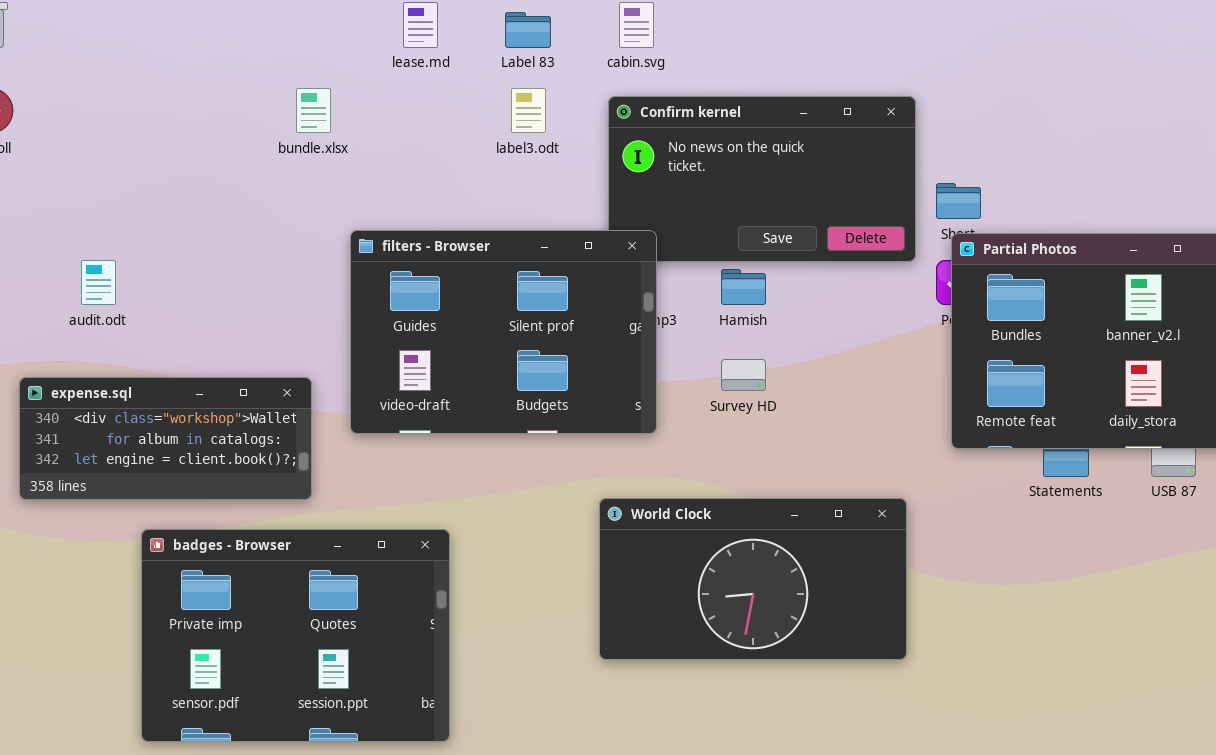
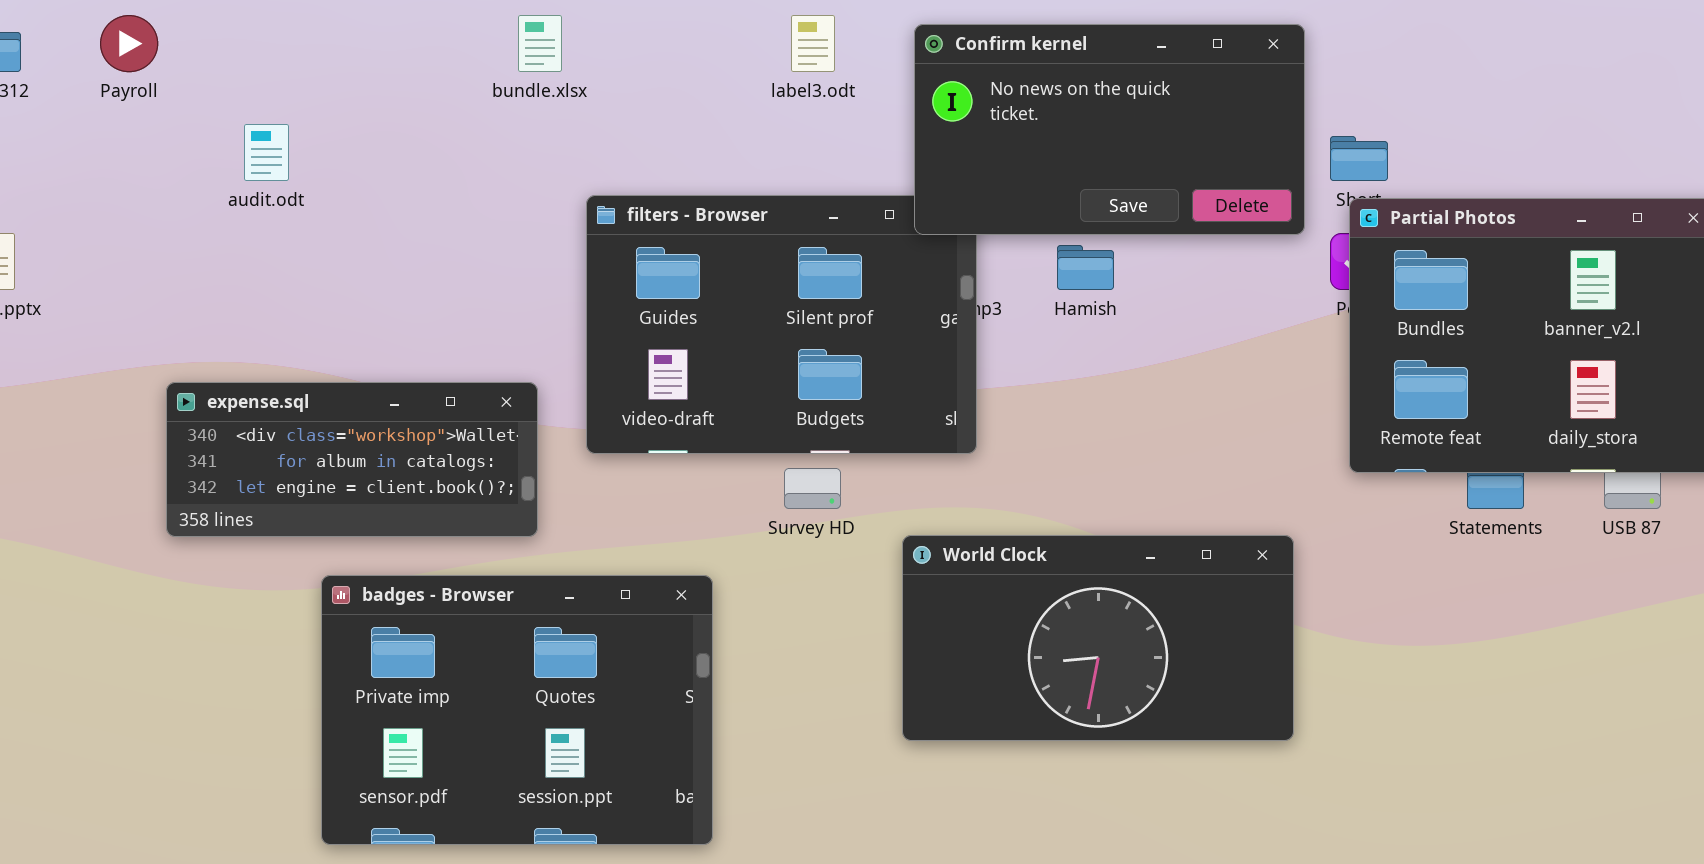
Confirm kernel: [608,96,916,262] -> [914,24,1305,235], raised
audit.odt: [81,260,116,305] -> [244,124,289,181], moved
Survey HD: [721,359,766,391] -> [784,468,841,509], moved

